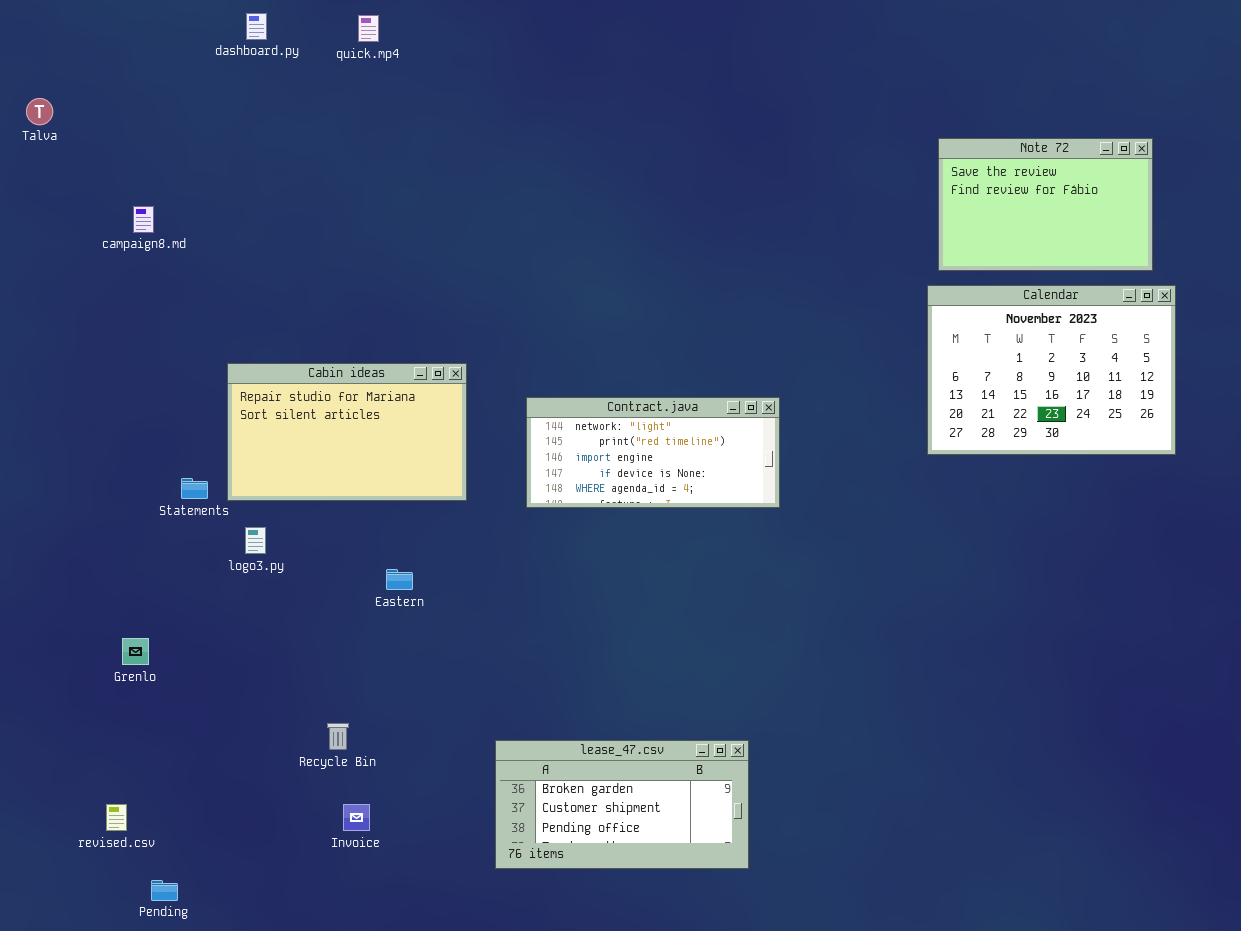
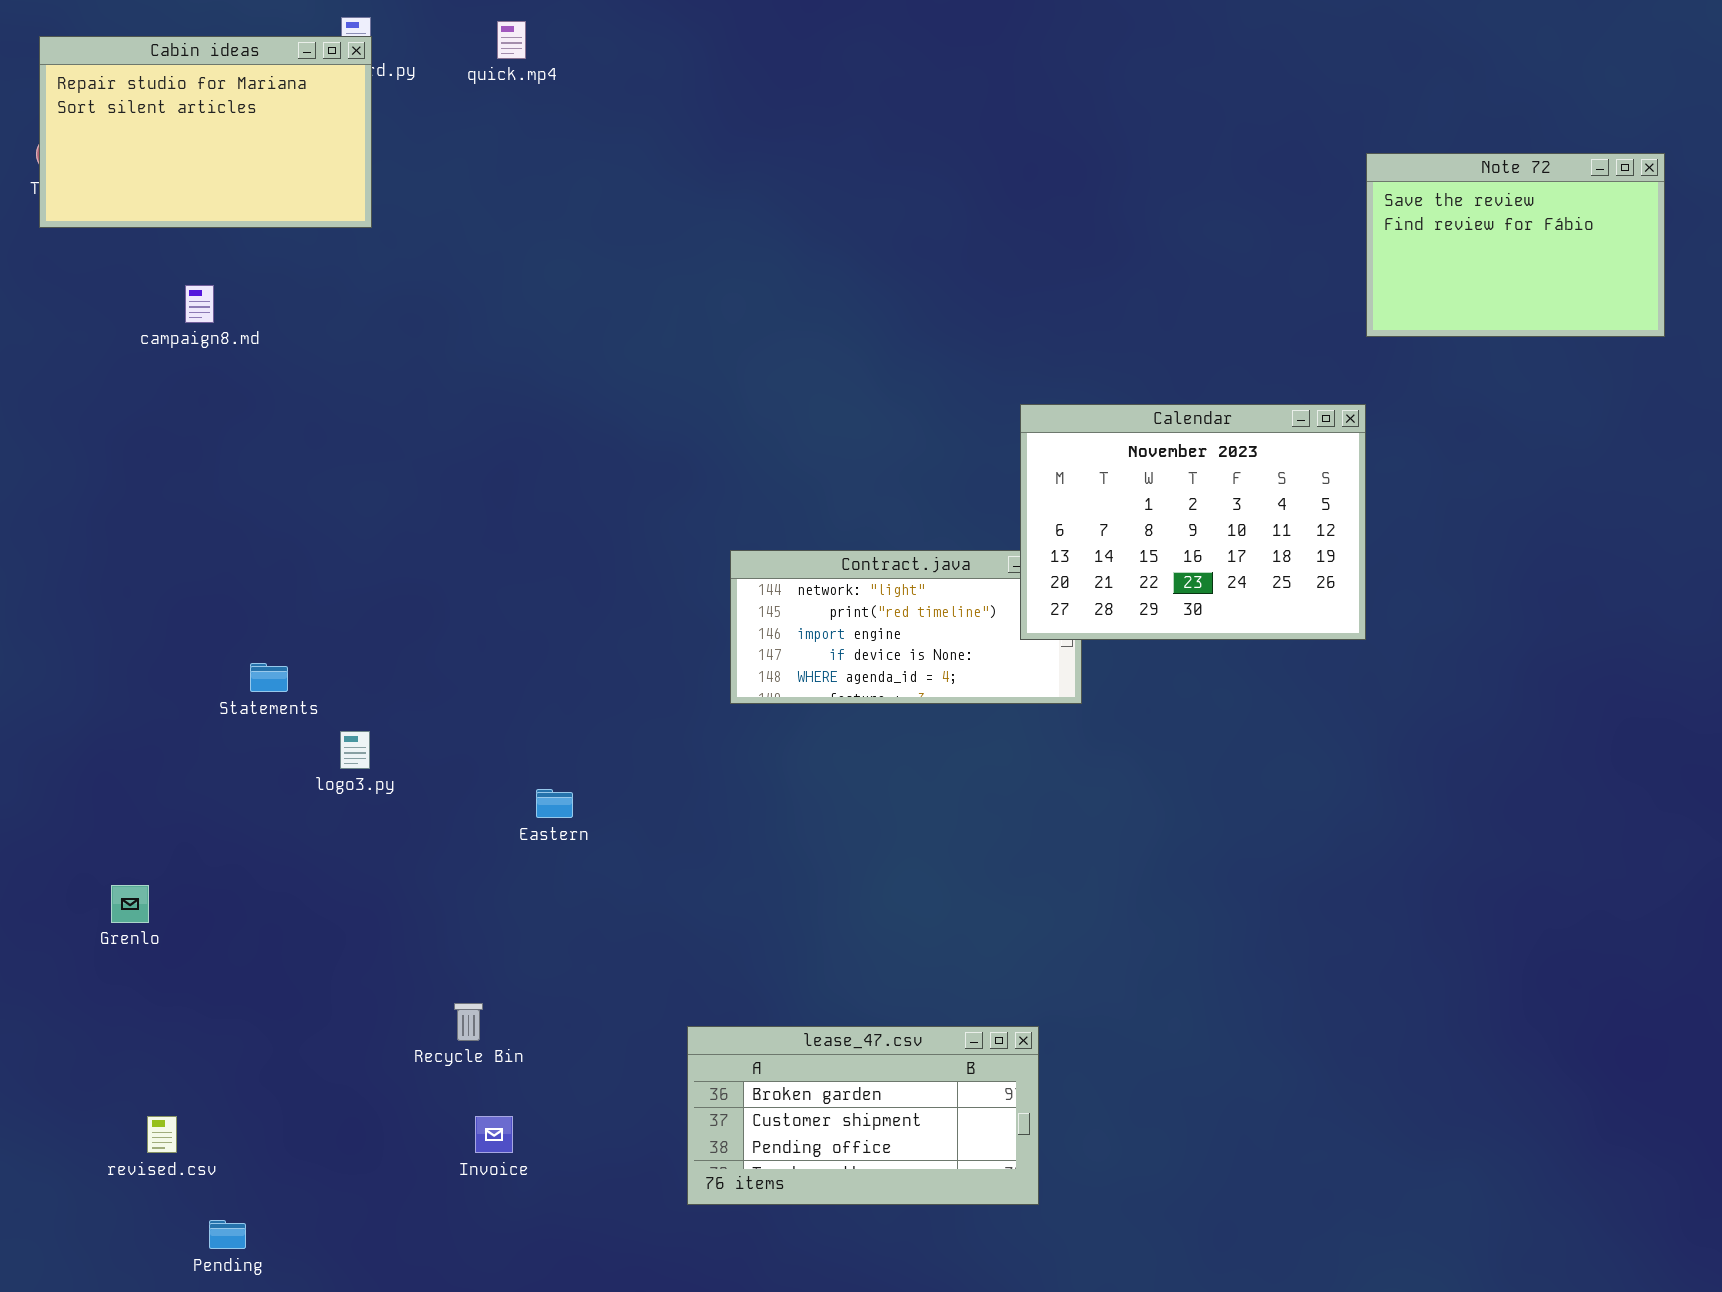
Note 72: [938,138,1153,271] -> [1366,153,1665,337], moved
Calendar: [927,285,1176,455] -> [1020,404,1366,640], moved
Cabin ideas: [227,363,467,501] -> [39,36,372,228], moved
Grenlo: [122,638,149,665] -> [111,885,149,923], moved

